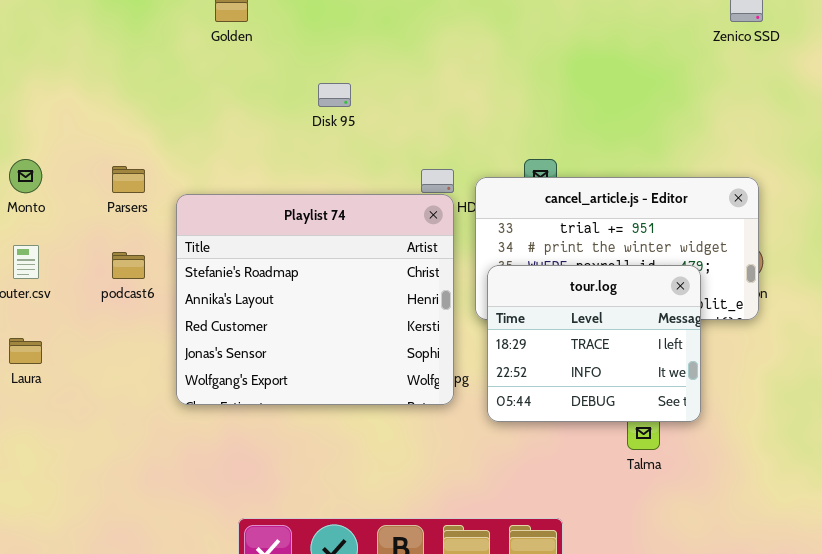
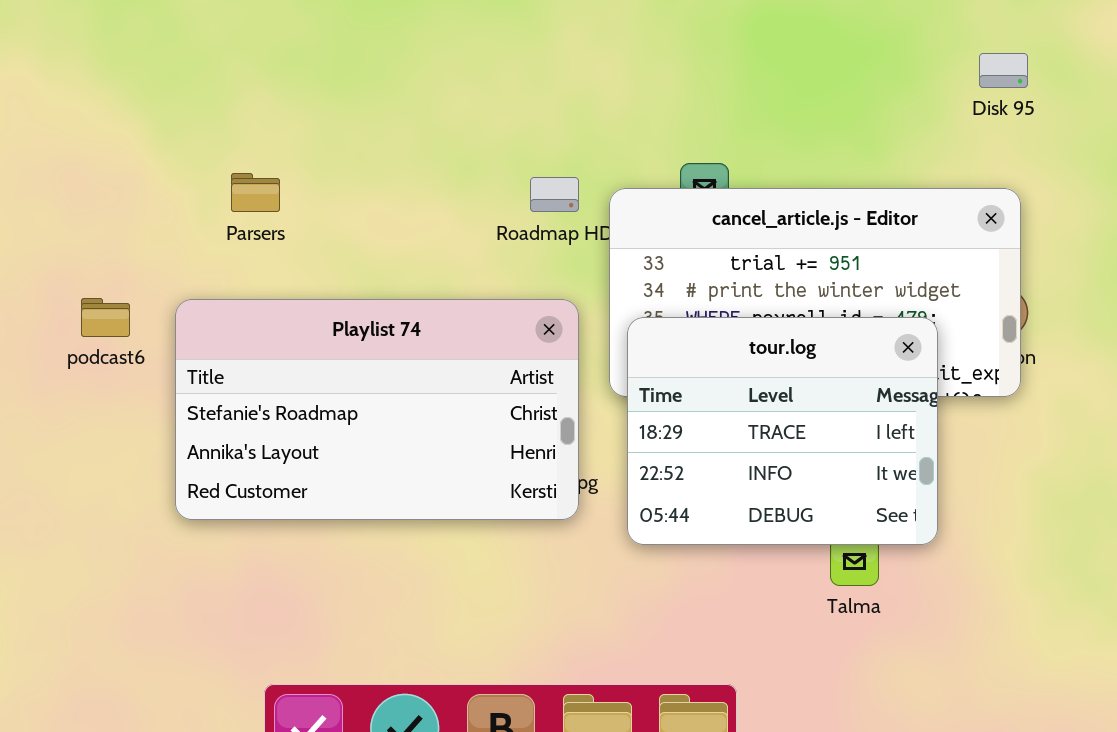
Disk 95: [318,83,351,107] -> [979,53,1028,88], moved
Parsers: [112,166,145,193] -> [231,173,280,212], moved
Playlist 74: [176,194,454,405] -> [175,299,579,520], resized

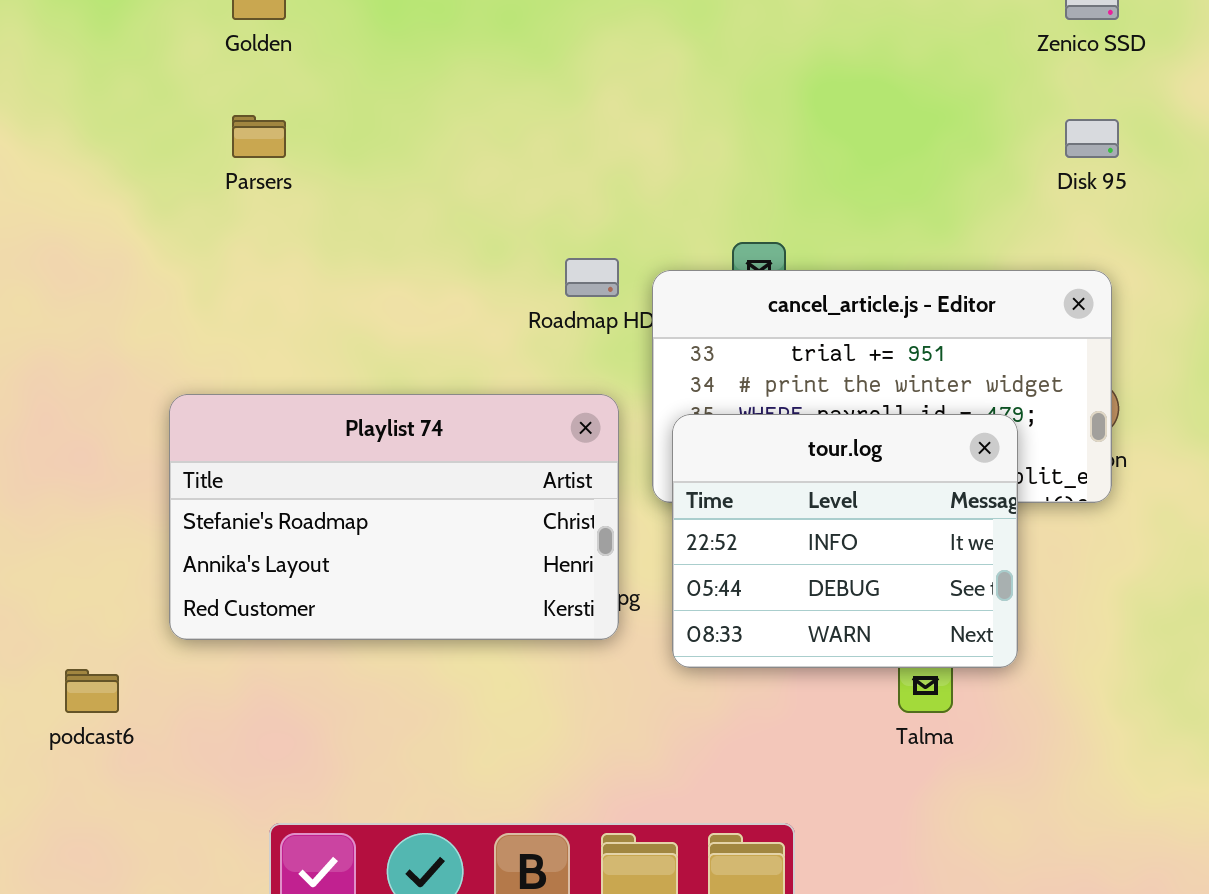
Parsers: [231,173,280,212] -> [232,115,286,158], moved
podcast6: [81,298,130,337] -> [65,669,119,713], moved
tour.log: [627,317,938,545] -> [672,414,1018,668], scrolled down 1 row

